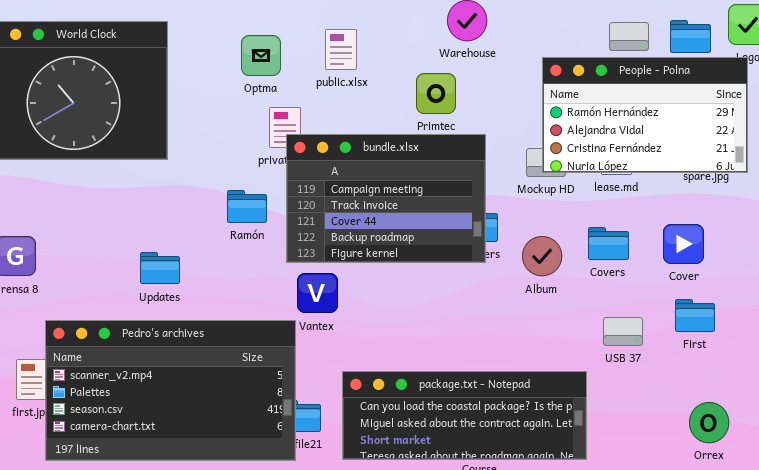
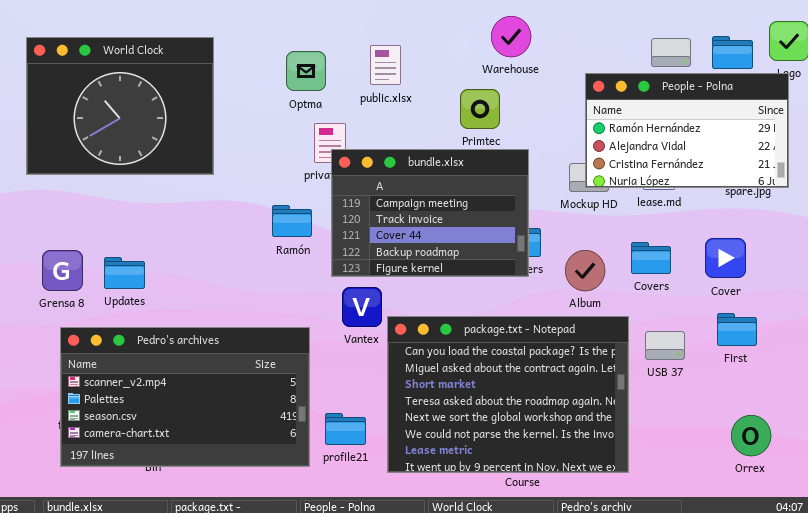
Updates: [140,252,180,284] -> [104,257,145,289], moved
Pedro's archives: [45,320,296,461] -> [60,327,310,467], moved
package.txt - Notepad: [342,371,587,460] -> [387,316,629,473], resized

